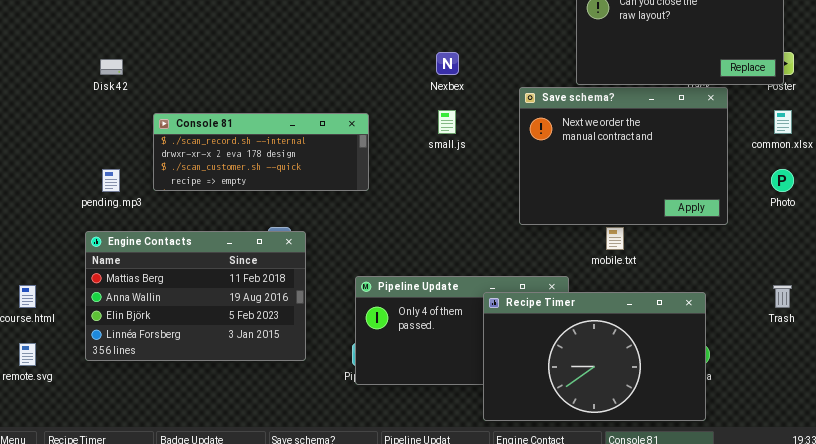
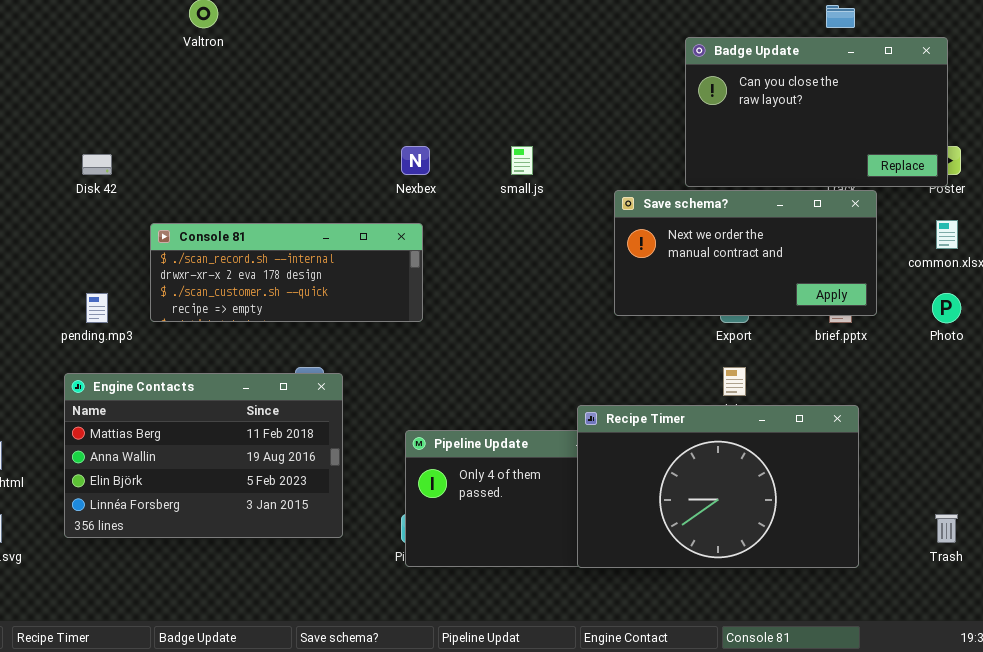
Nexbex: [436,52,459,75] -> [401,146,430,175], moved
Save schema?: [519,87,728,225] -> [614,190,877,316], resized
small.js: [438,110,456,134] -> [511,146,533,175], moved
Trash: [773,285,792,308] -> [935,514,958,543], moved
Recipe Timer: [483,292,706,421] -> [577,405,859,568], moved

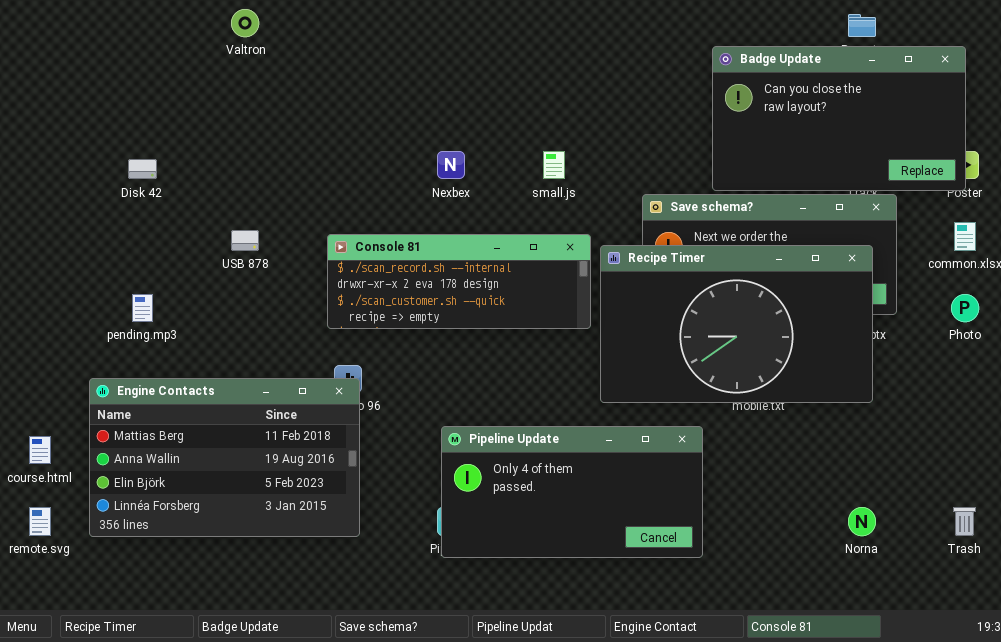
Console 81: [150,223,423,322] -> [327,234,591,329], moved
Engine Contacts: [64,373,343,538] -> [89,378,360,537], moved
Recipe Timer: [577,405,859,568] -> [600,245,873,403], moved

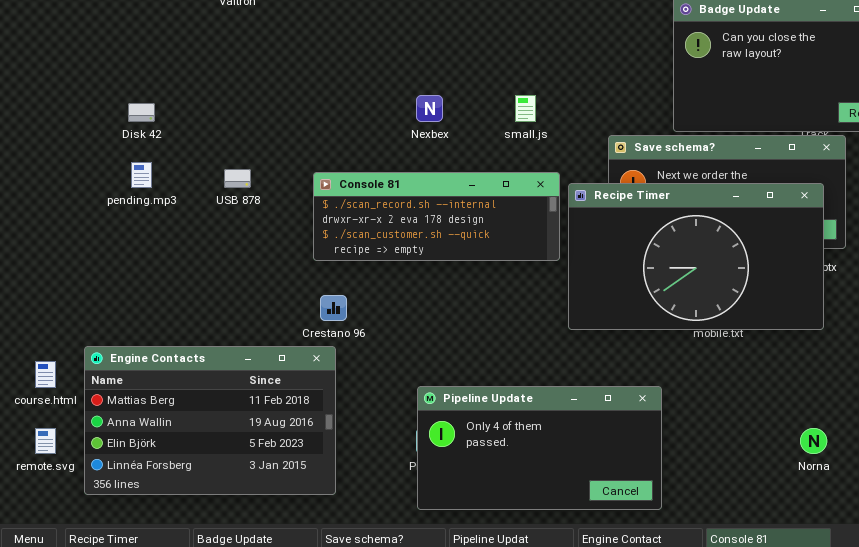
pending.mp3: [132,294,153,322] -> [131,162,152,188], moved
Engine Contacts: [89,378,360,537] -> [84,346,336,495], moved
Pipeline Update: [441,426,703,558] -> [417,386,662,510], moved

